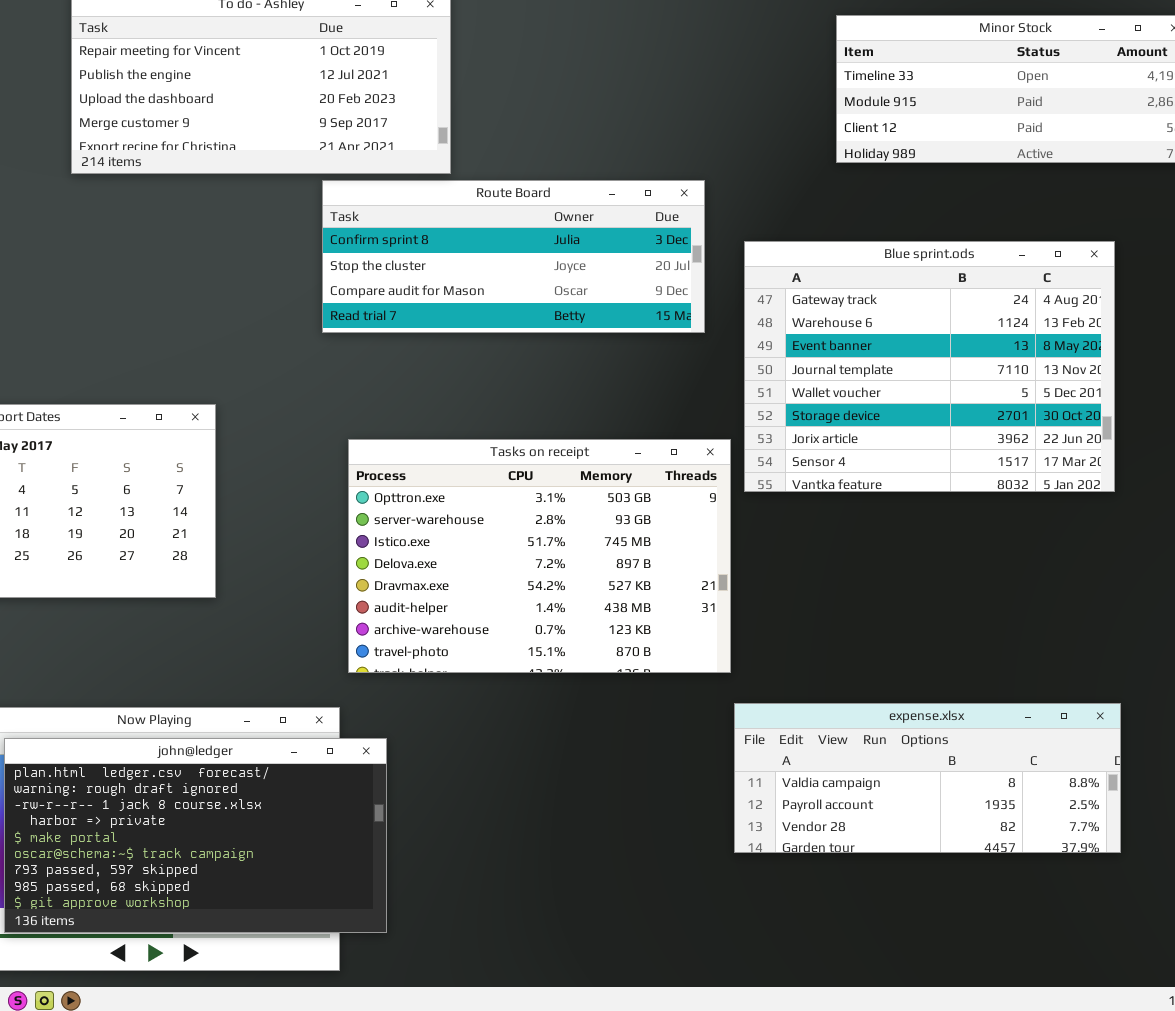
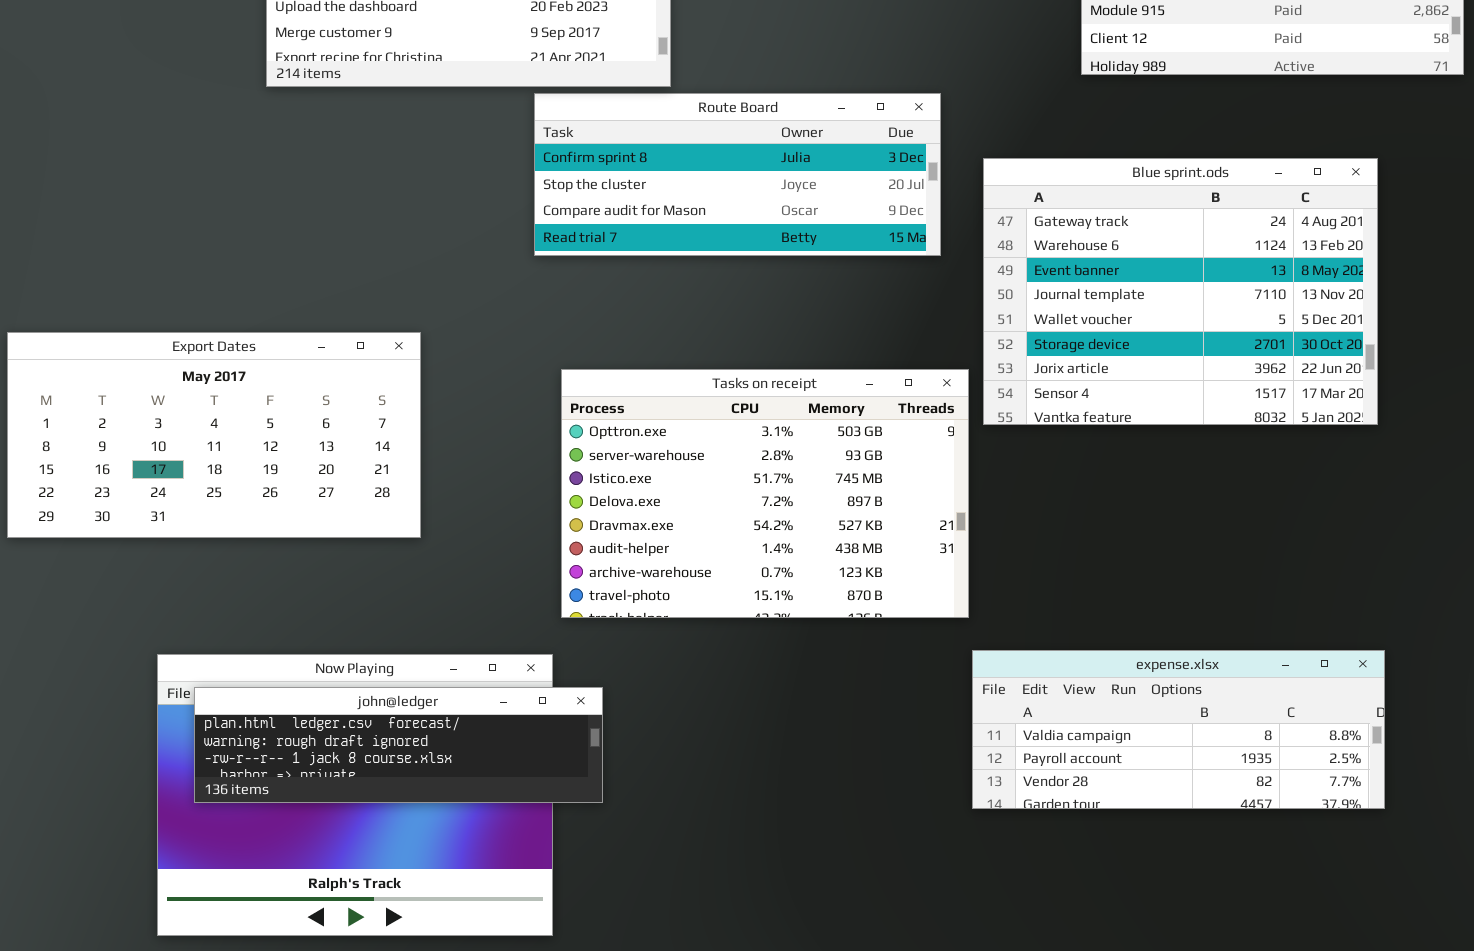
john@ledger: [4,738,387,933] -> [194,687,603,803], resized

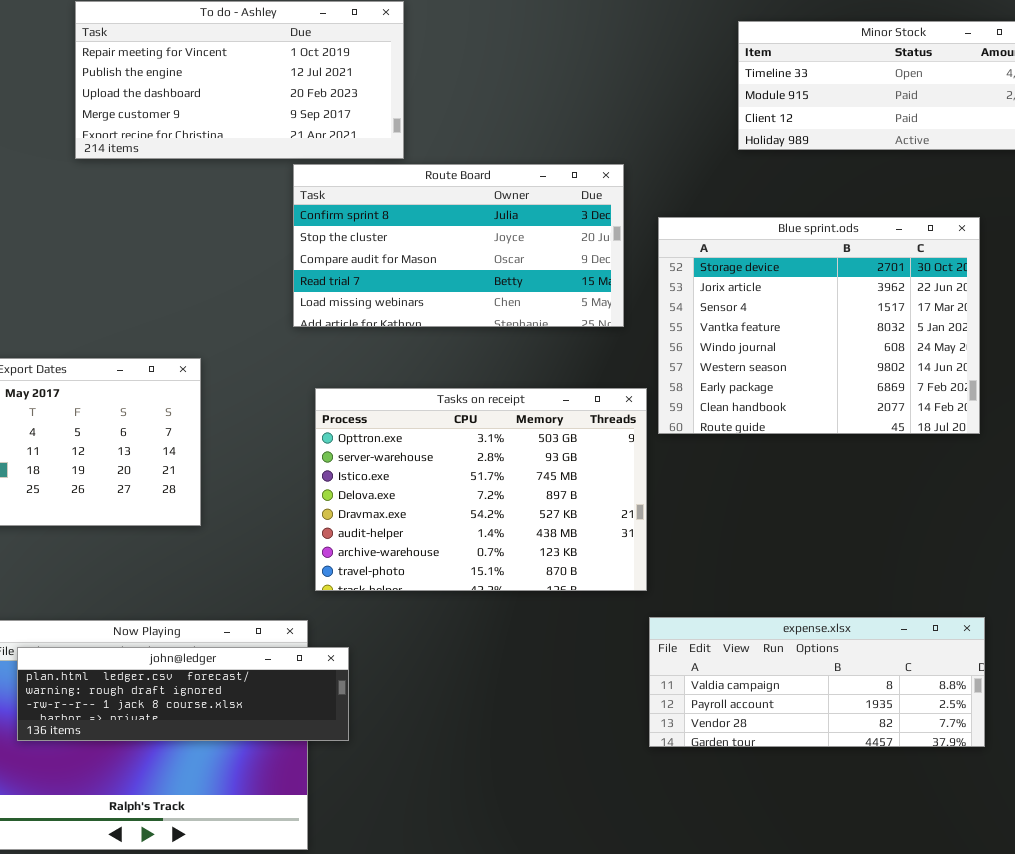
Route Board: [534,93,941,256] -> [293,164,624,327], resized
Blue sprint.ods: [983,158,1378,425] -> [658,217,980,434], scrolled down 5 rows

